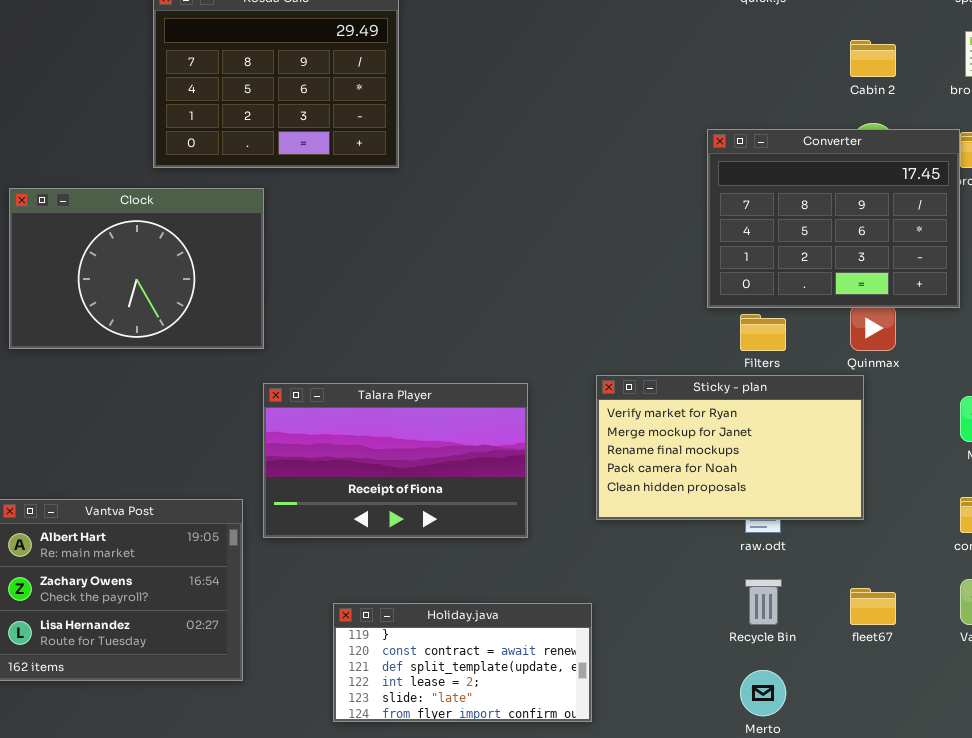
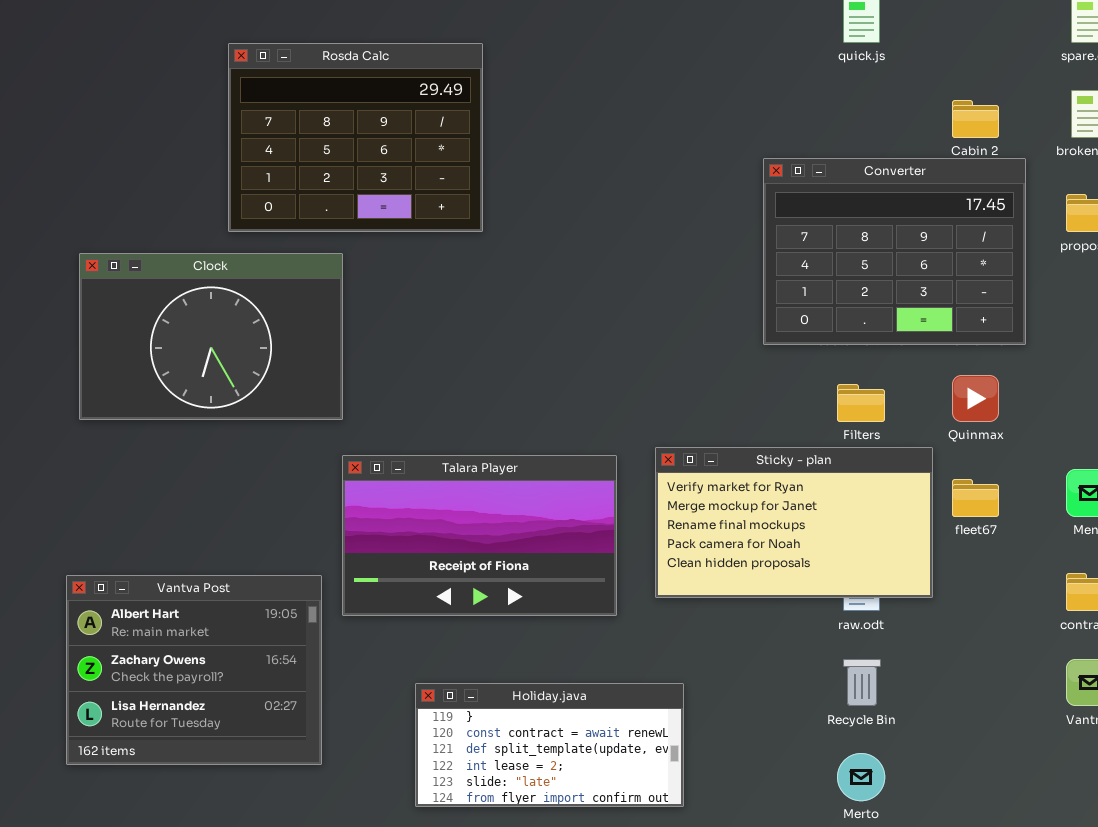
Converter: [707,129,960,308] -> [763,158,1026,345], moved
Sticky - plan: [596,375,864,520] -> [655,447,933,598], moved
fleet67: [850,588,896,625] -> [952,479,999,517], moved

